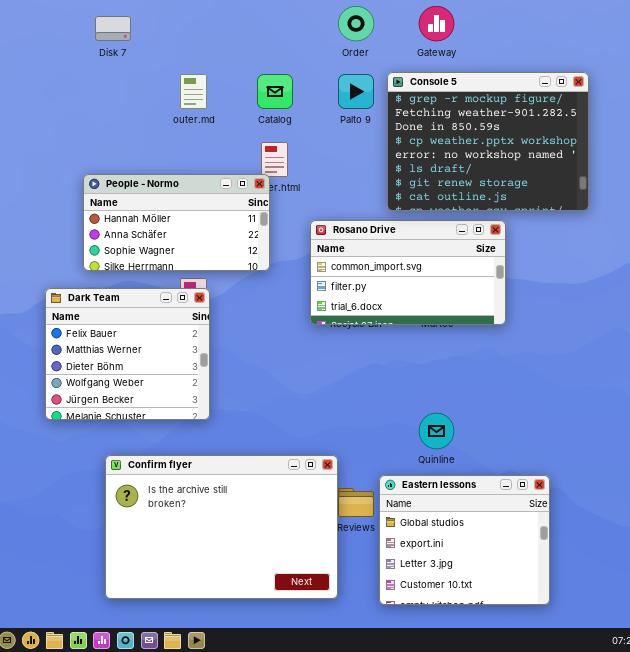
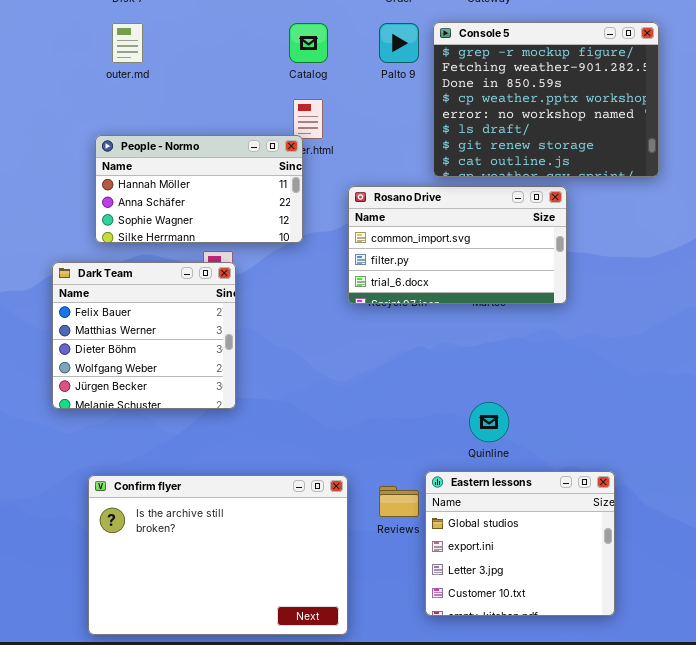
outer.md: [180,74,207,109] -> [112,23,143,63], moved
Confirm flyer: [105,455,338,599] -> [88,475,348,635], moved

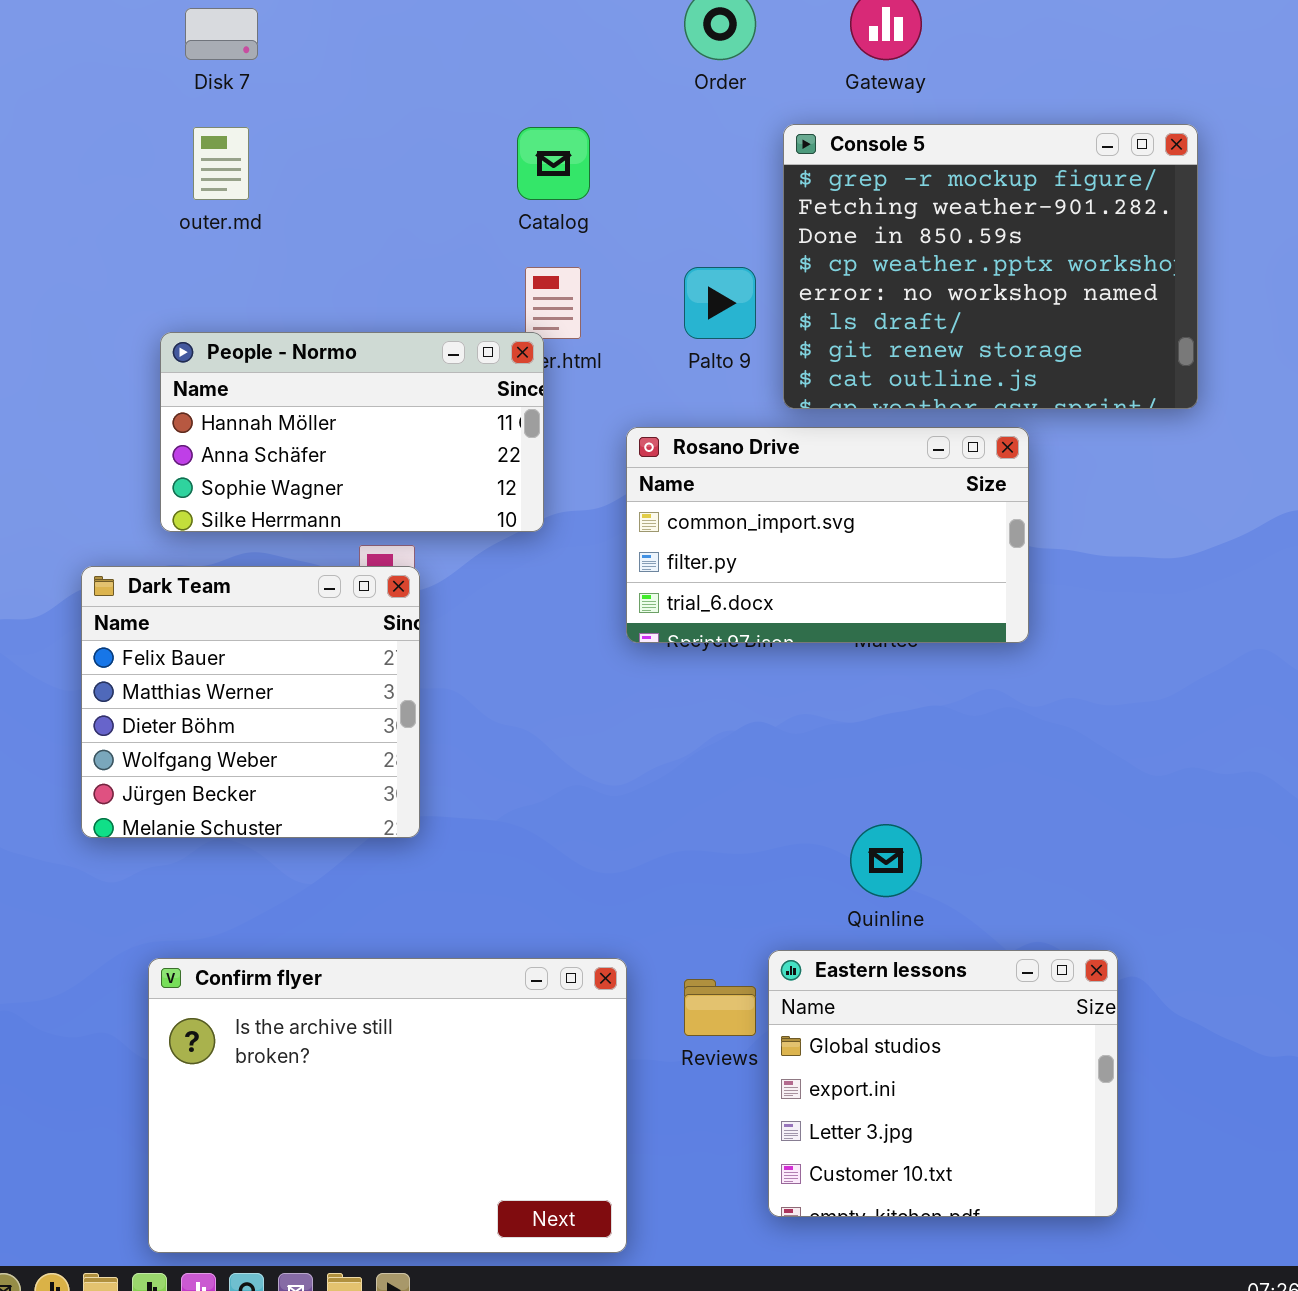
Palto 9: [379,23,419,63] -> [684,267,756,339], moved

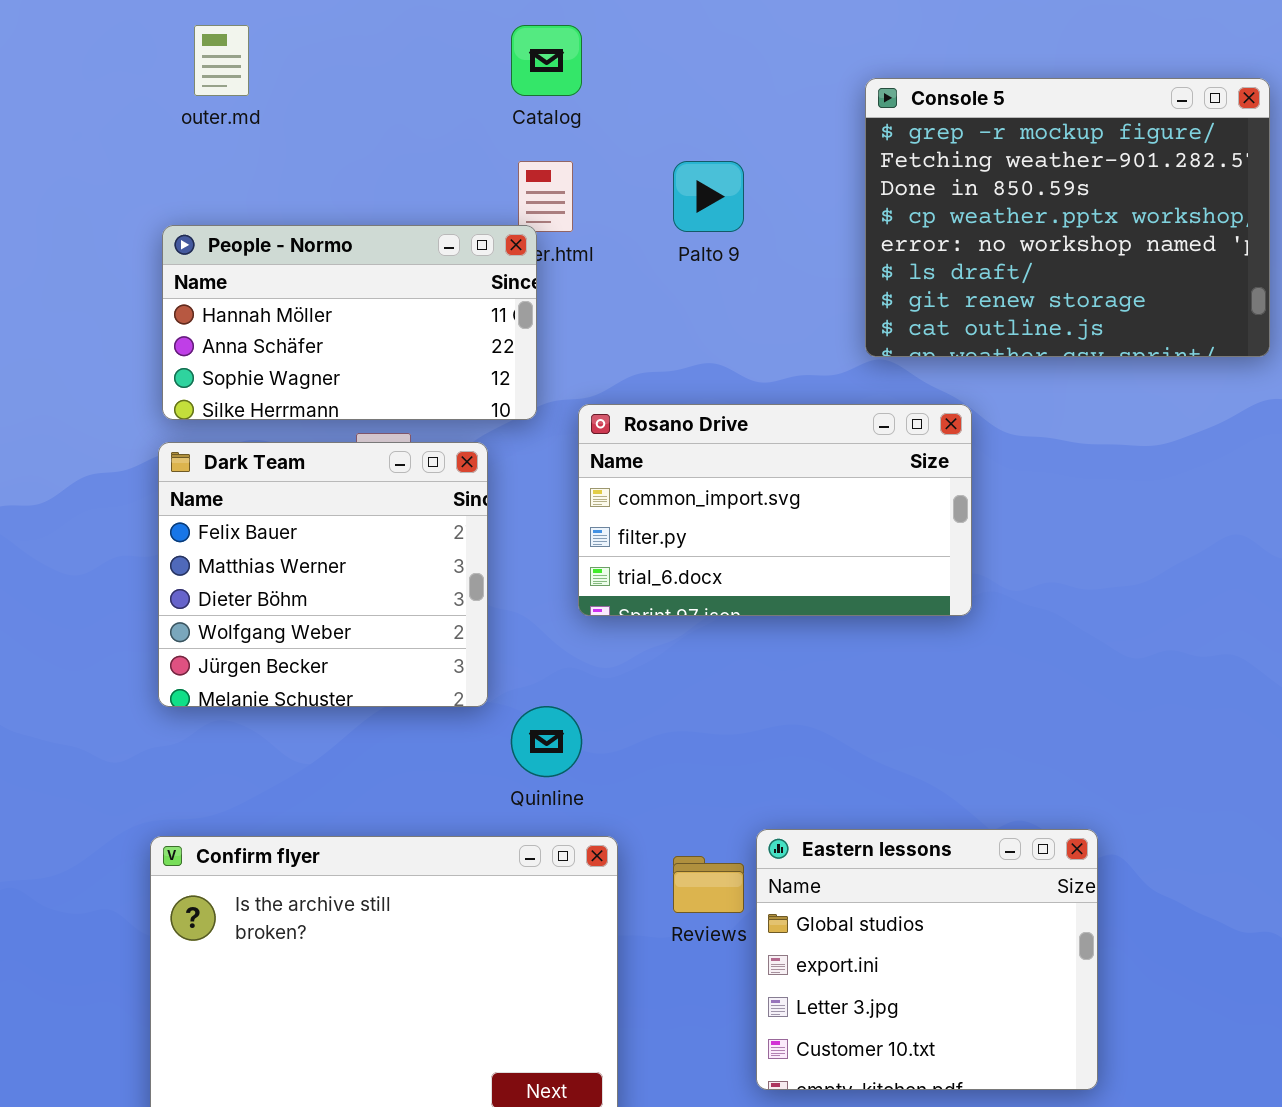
Console 5: [783,124,1198,409] -> [865,78,1270,357], moved
Rosano Drive: [626,427,1029,643] -> [578,404,972,616], moved
Dark Team: [81,566,420,838] -> [158,442,488,707], moved
Quinline: [850,824,922,897] -> [511,706,582,777], moved

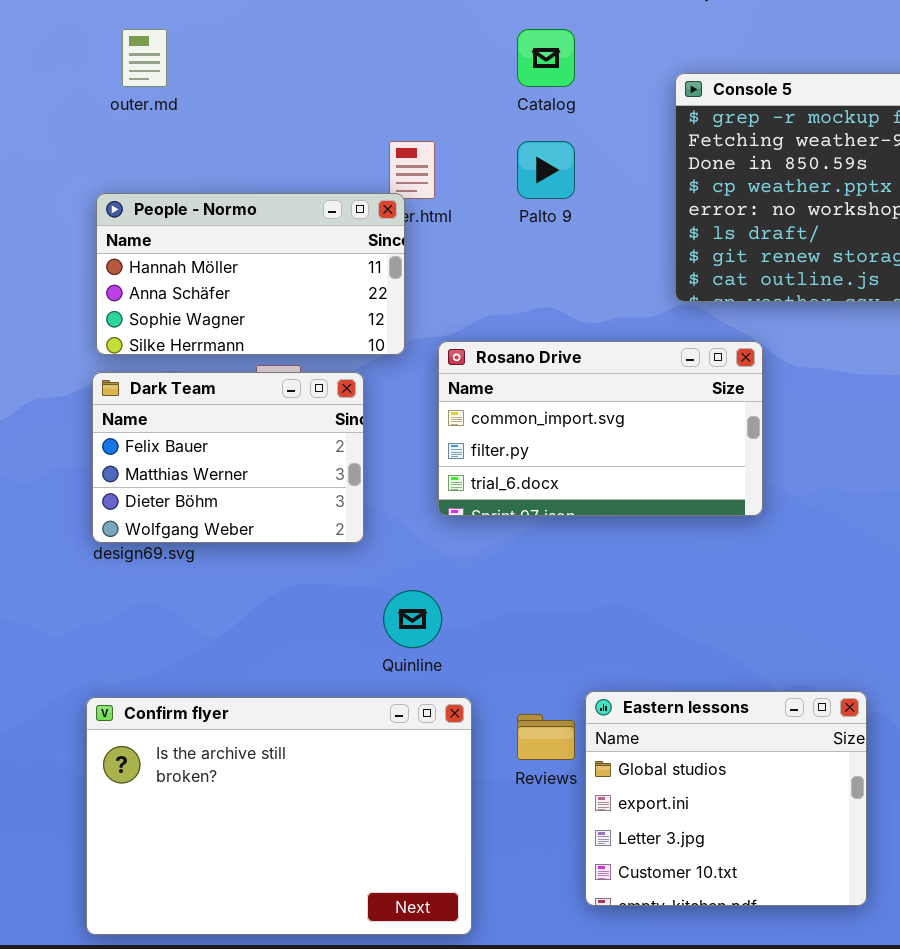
Catalog: [511,25,582,96] -> [517,29,575,87], moved
Dark Team: [158,442,488,707] -> [92,372,364,543], resized

